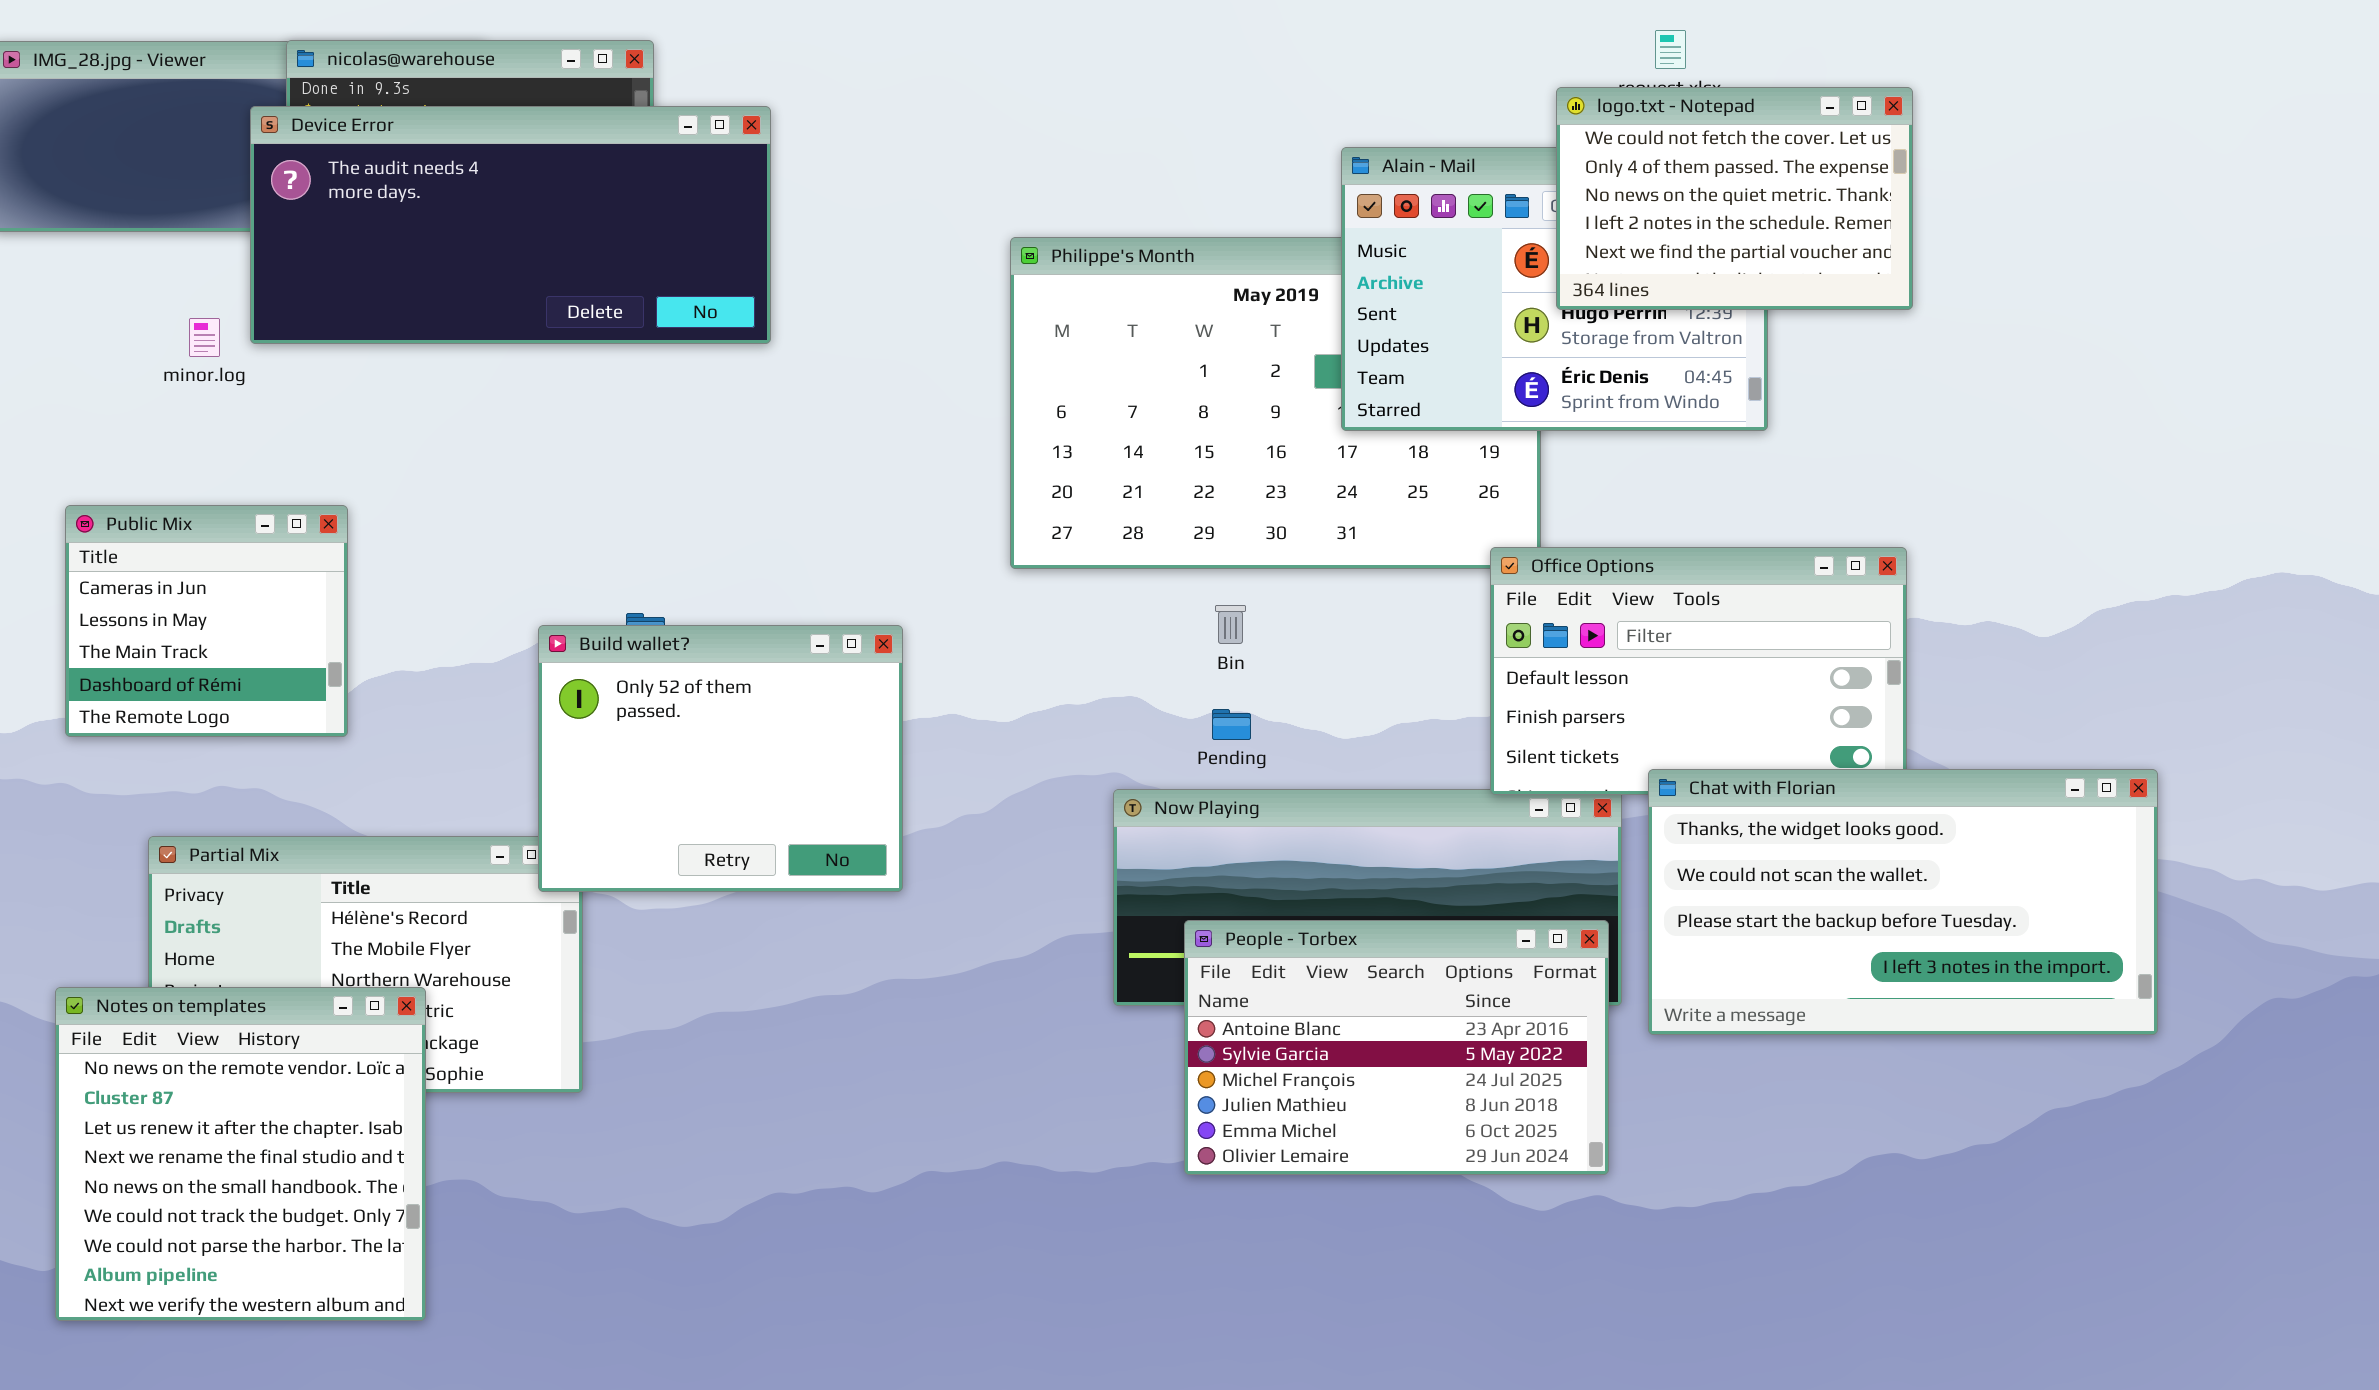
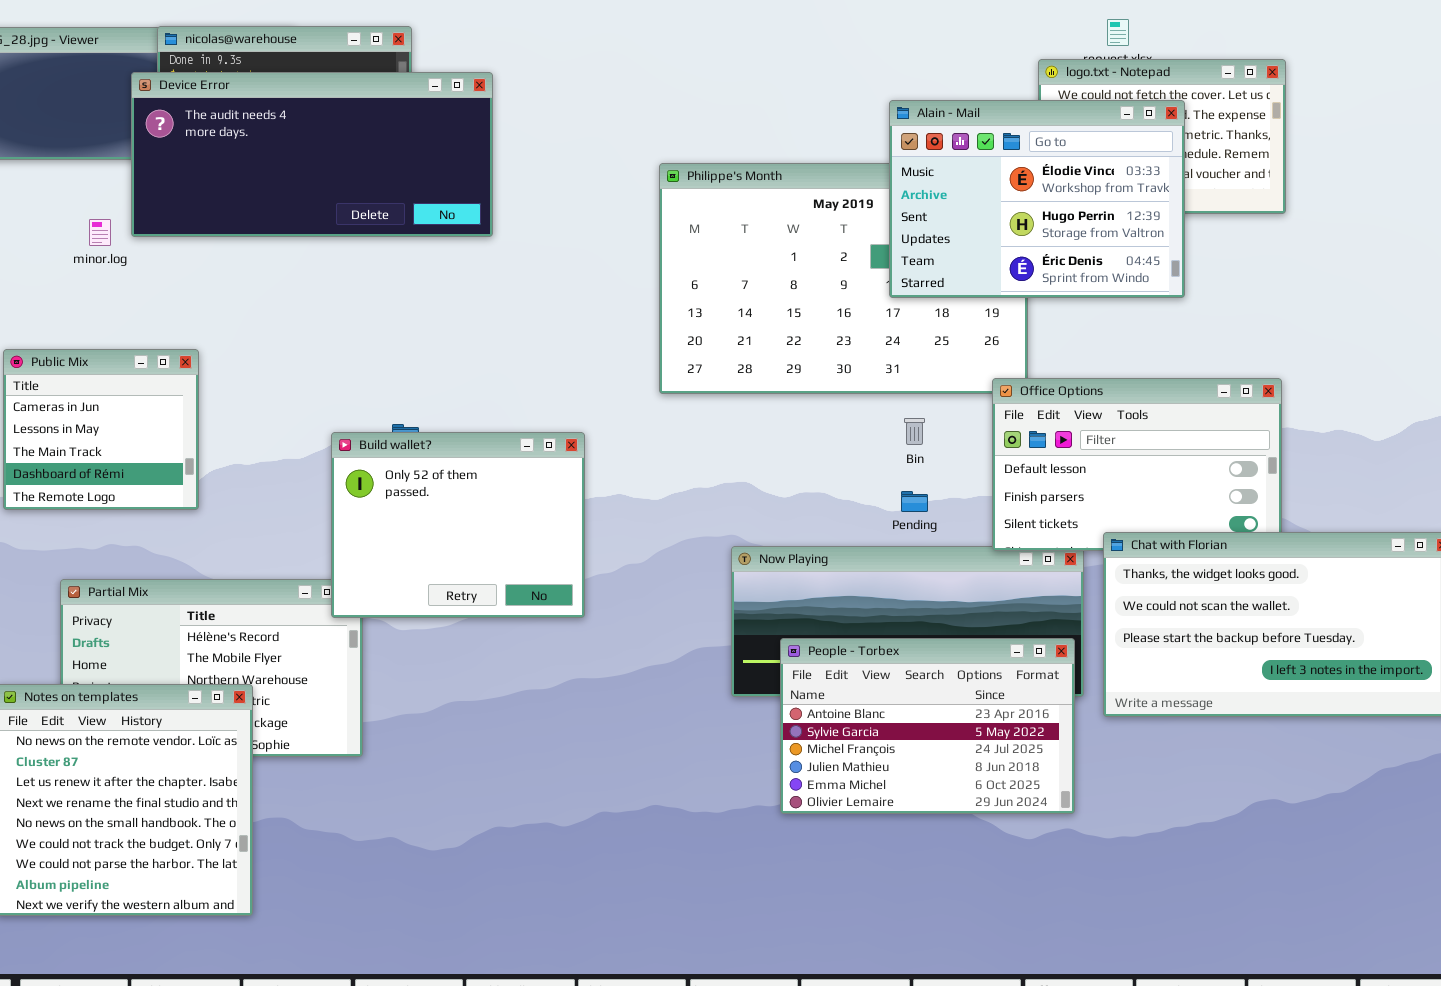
Alain - Mail: [1341,147,1768,431] -> [889,100,1185,298], raised
Bin: [1215,605,1246,644] -> [904,418,925,445], moved
Pending: [1212,709,1251,740] -> [901,491,928,512], moved

